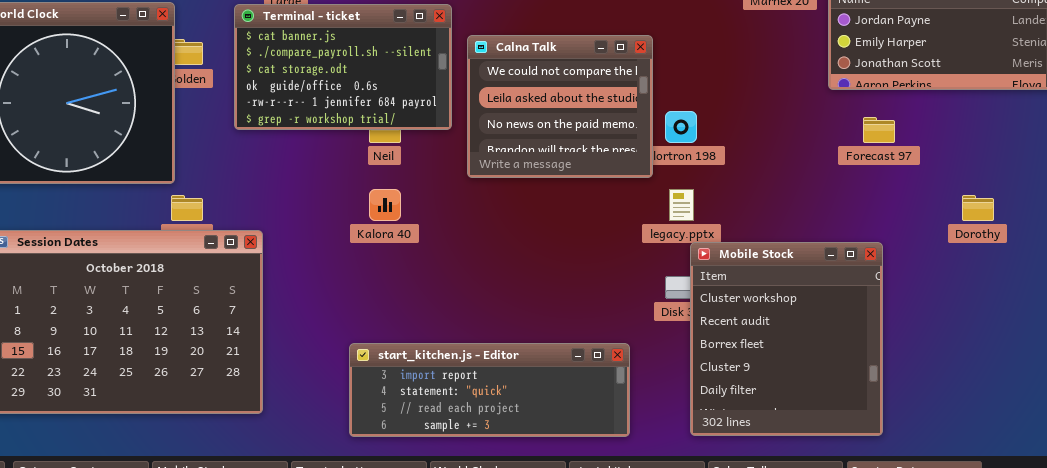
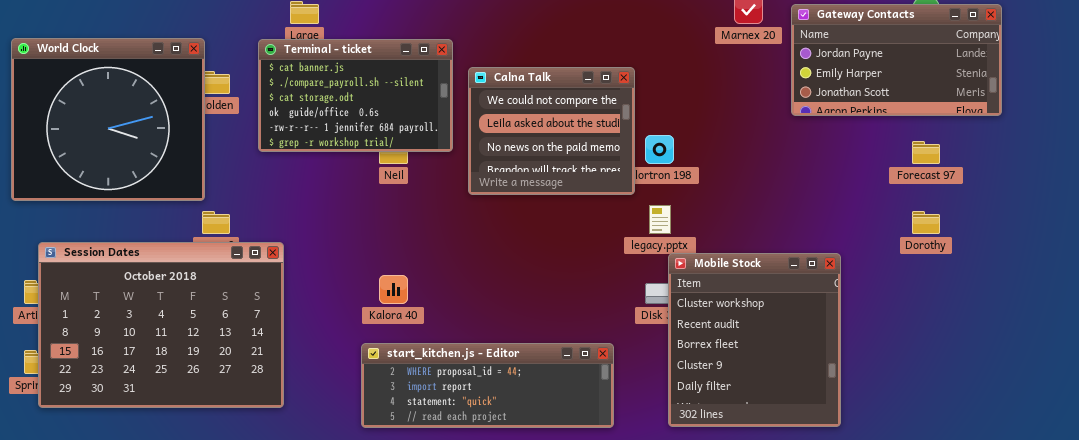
Forecast 97: [863,117,895,143] -> [912,141,940,164], moved
Kalora 40: [369,189,401,221] -> [379,275,408,304], moved
start_kitchen.js - Editor: [349,343,630,437] -> [361,343,614,428], scrolled up 1 row

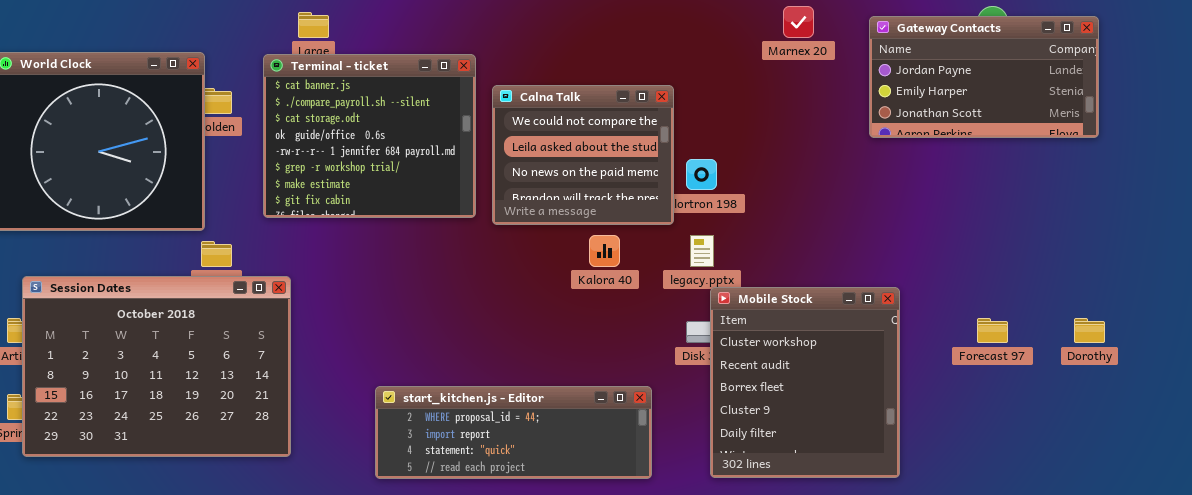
Gateway Contacts: [791,4,1002,116] -> [869,16,1099,138], moved
Terminal - ticket: [258,39,453,152] -> [263,54,476,218], resized
Forecast 97: [912,141,940,164] -> [977,318,1008,343], moved
Dorothy: [912,211,940,234] -> [1074,318,1105,343], moved
Kalora 40: [379,275,408,304] -> [589,235,620,267], moved

